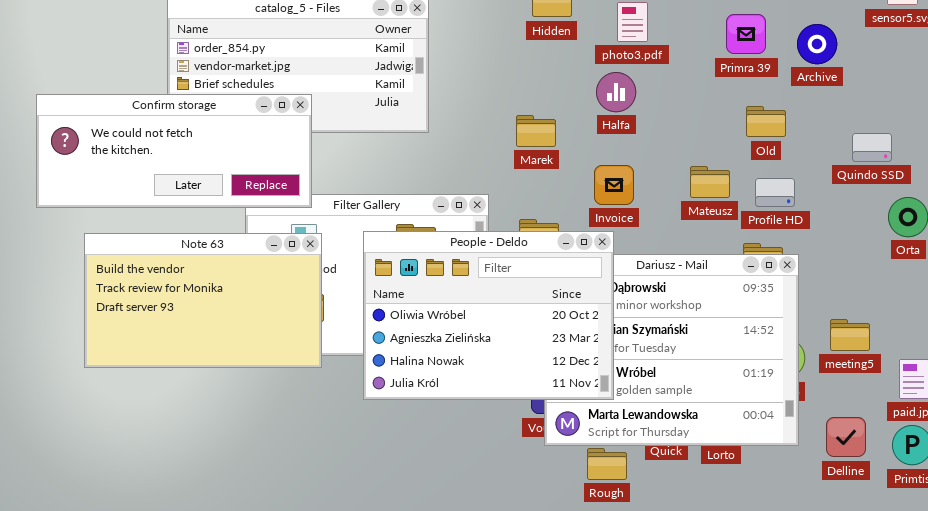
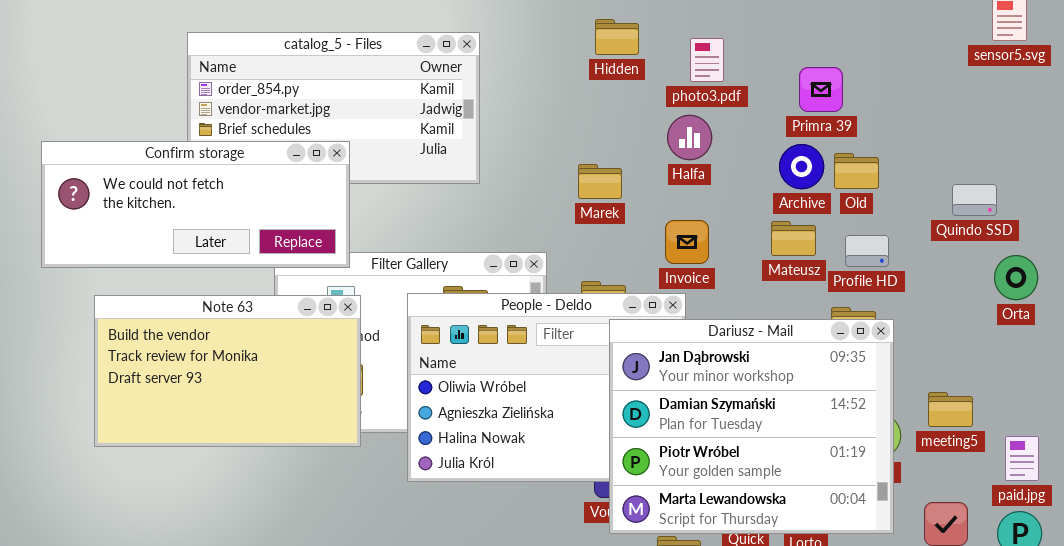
Primra 39: [726,14,766,54] -> [799,67,843,112], moved
Archive: [797,24,837,64] -> [779,144,824,189], moved
Dariusz - Mail: [544,254,799,446] -> [609,319,894,534], raised

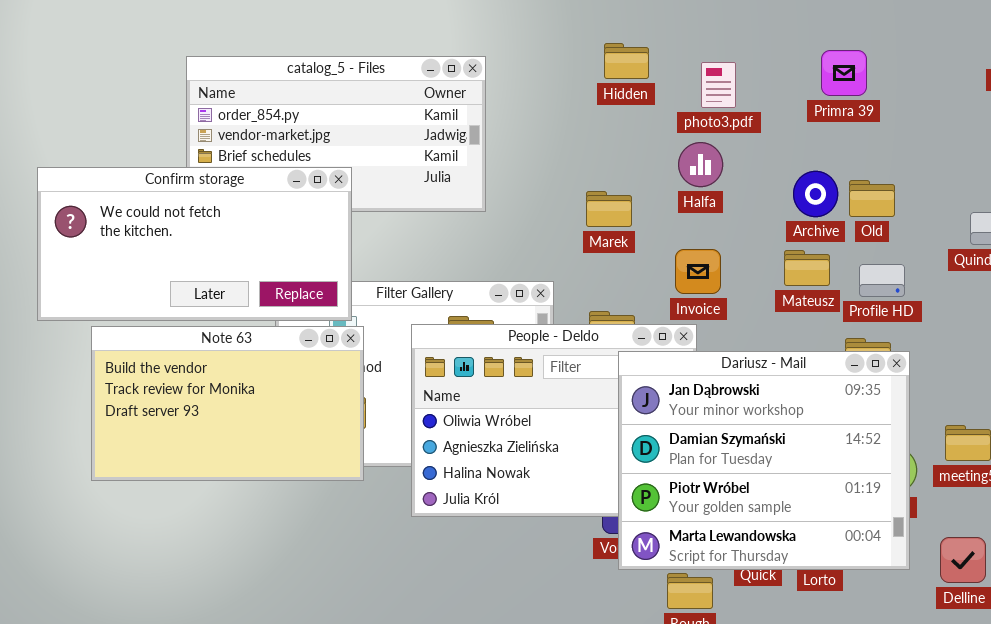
Primra 39: [799,67,843,112] -> [821,50,867,96], moved
Confirm storage: [41,141,350,268] -> [37,167,352,321], resized

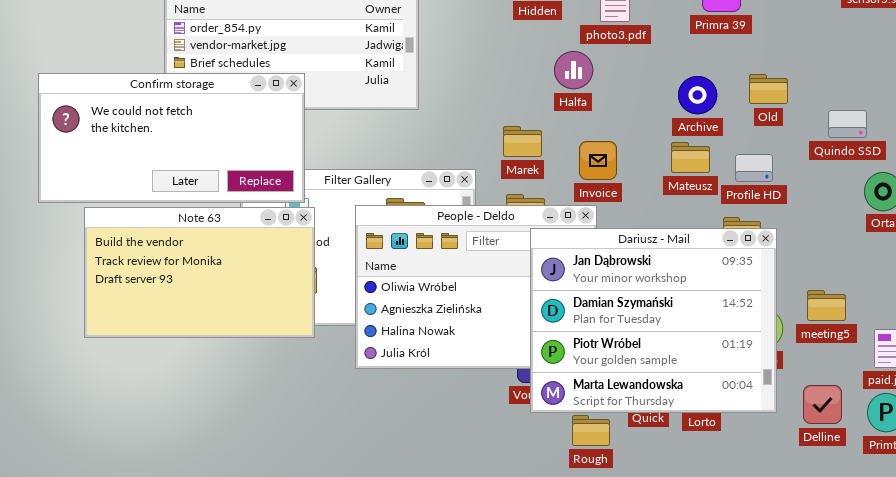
Halfa: [678,142,723,187] -> [554,51,593,89], moved
Old: [849,180,895,217] -> [749,74,788,104], moved
Marek: [586,191,632,227] -> [503,126,542,157], moved

